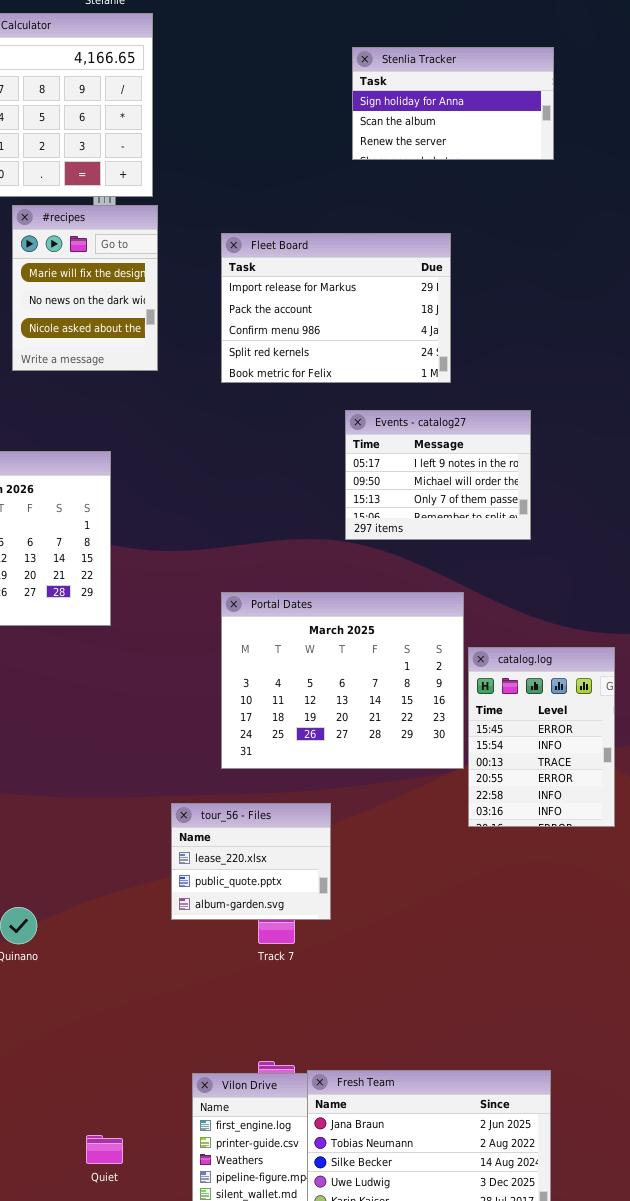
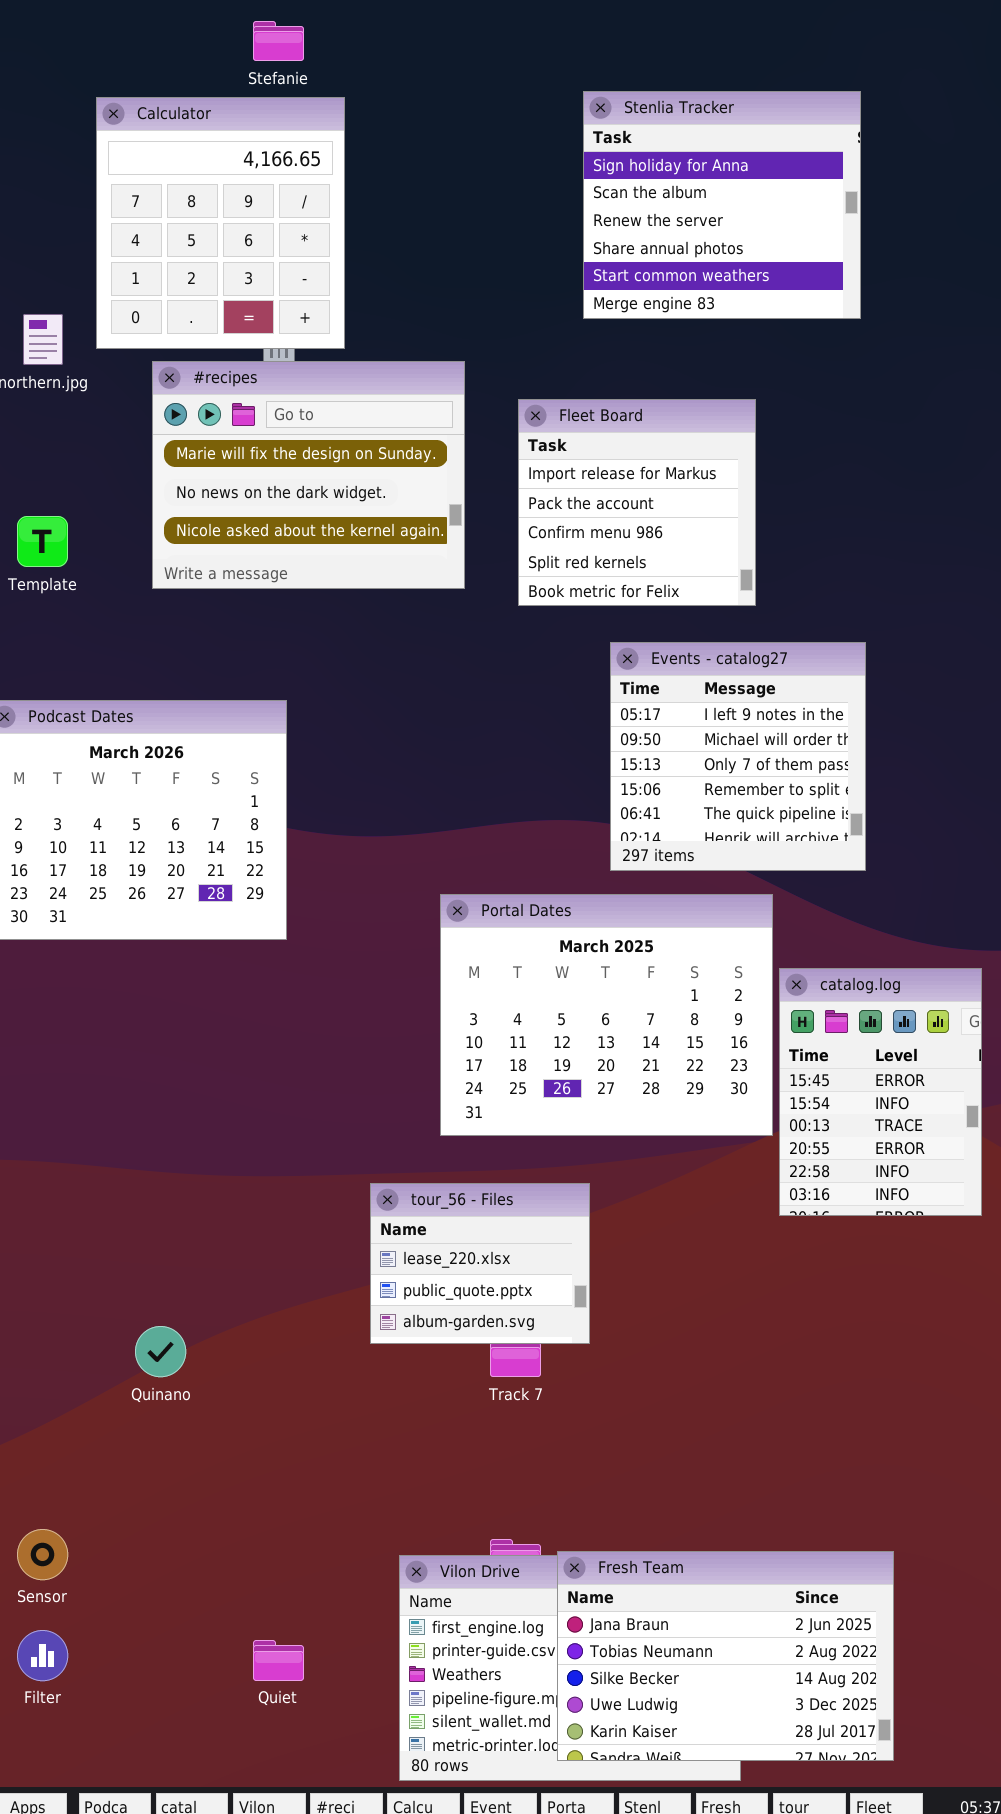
Stenlia Tracker: [352,47,554,160] -> [583,91,861,319], moved, resized
#recipes: [12,205,158,371] -> [152,361,465,589], resized
Fleet Board: [221,233,451,383] -> [518,399,756,606], resized
Events - catalog27: [345,410,531,540] -> [610,642,866,871], resized

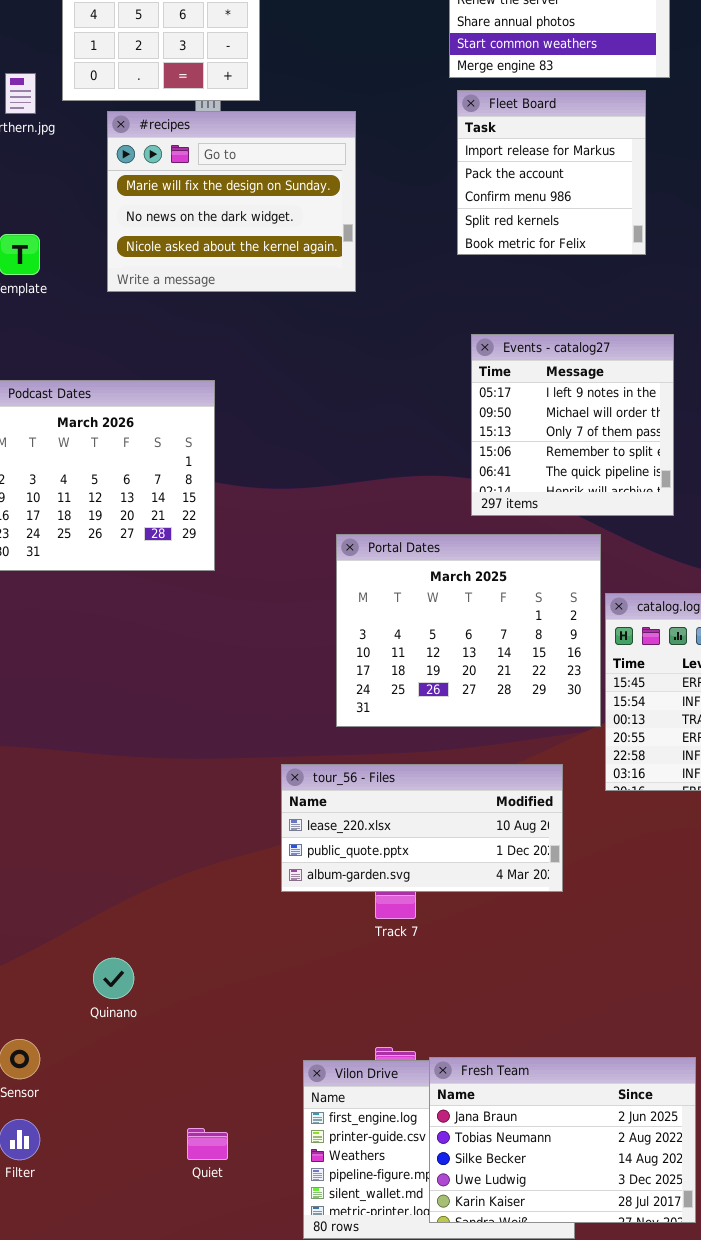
Fleet Board: [518,399,756,606] -> [457,90,646,255], moved
tour_56 - Files: [370,1183,590,1344] -> [281,764,563,892], resized
Quinano: [135,1326,186,1377] -> [93,958,134,999], moved

